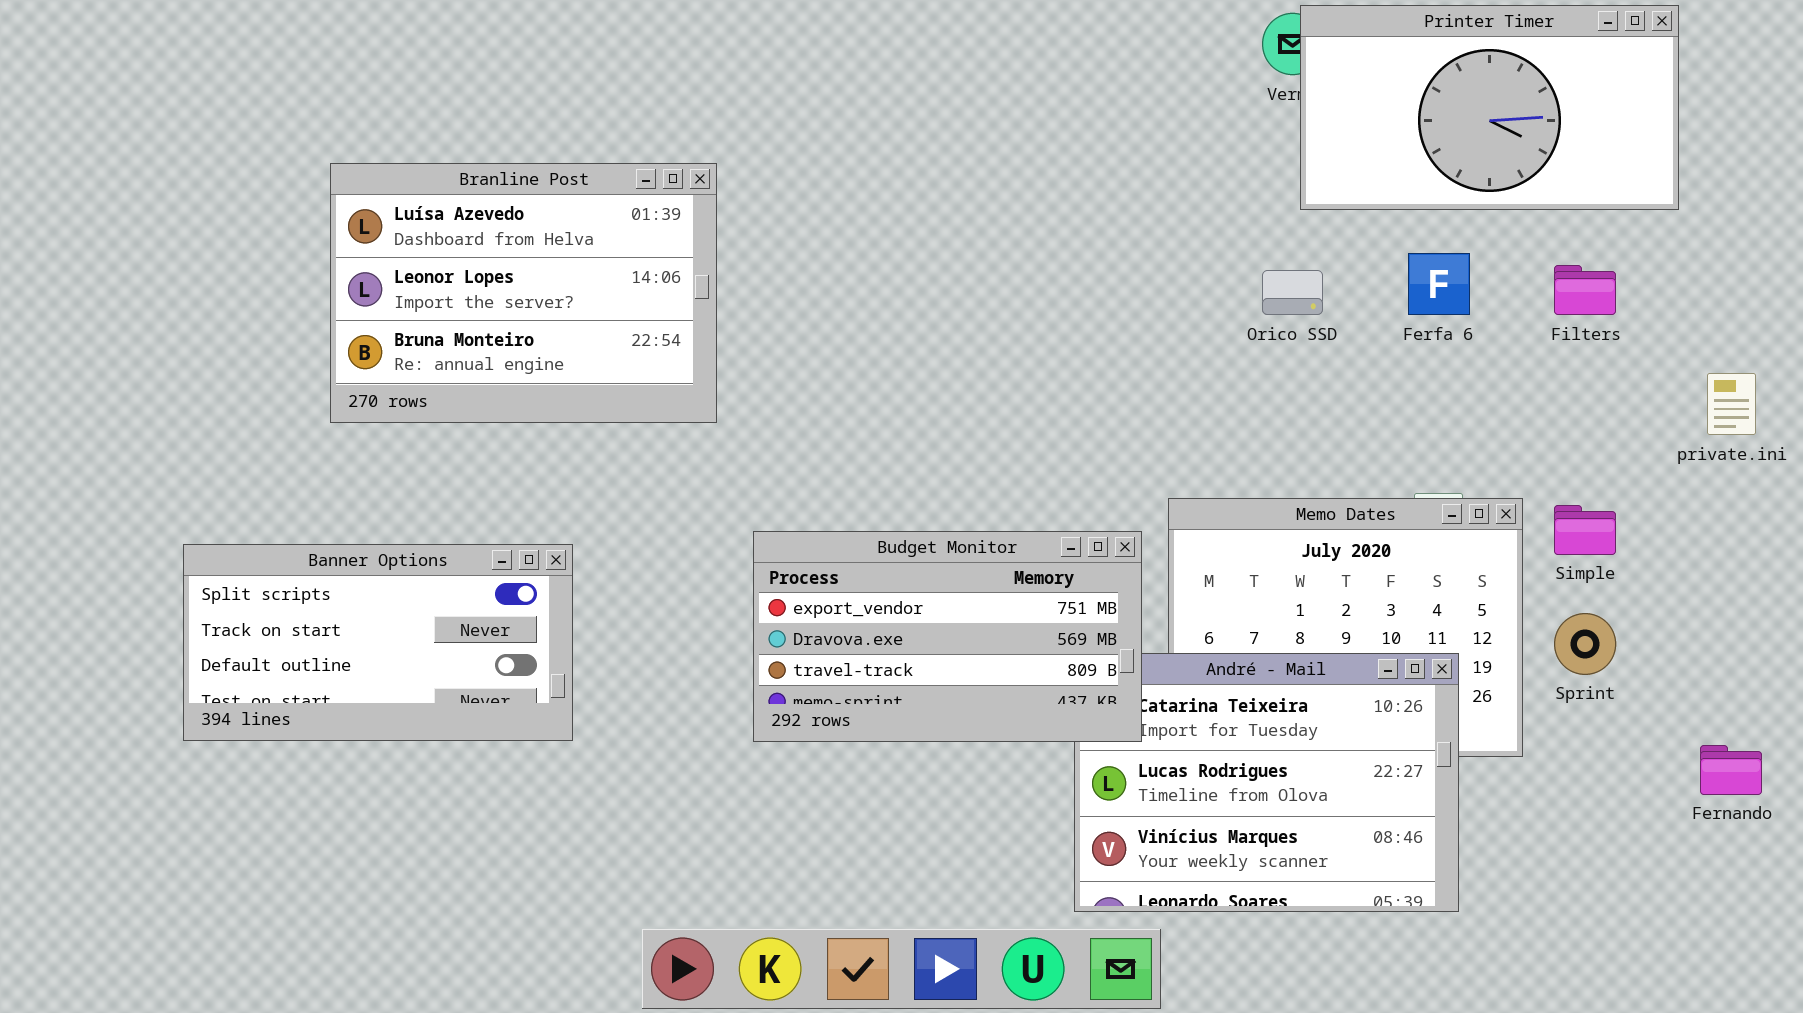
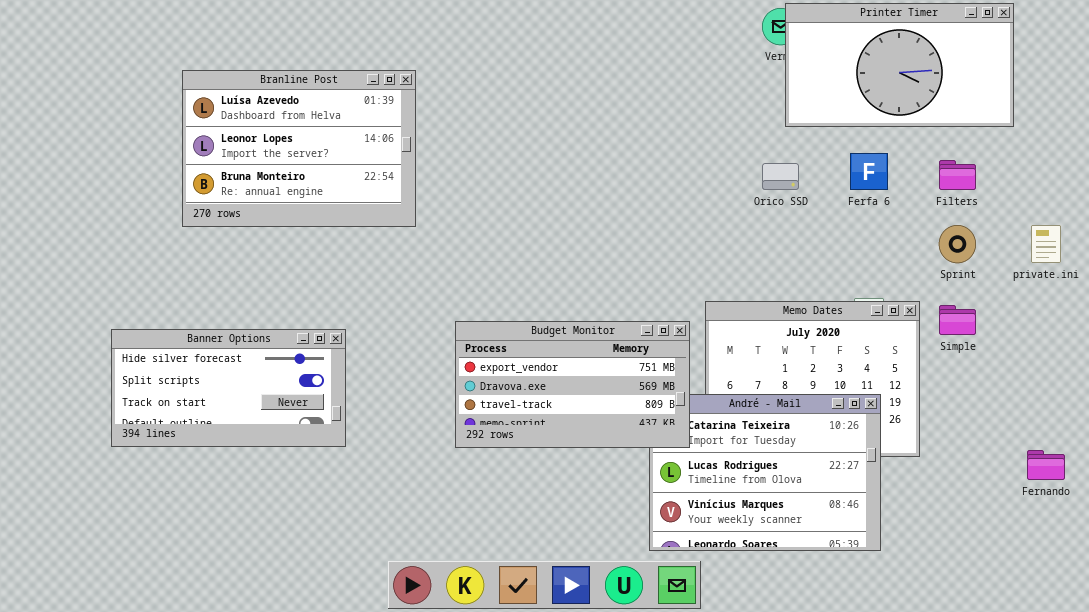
Branline Post: [330,163,717,423] -> [182,70,416,227], moved
Banner Options: [183,544,573,741] -> [111,329,346,447], scrolled up 1 row
Sprint: [1554,613,1616,675] -> [939,225,976,263], moved

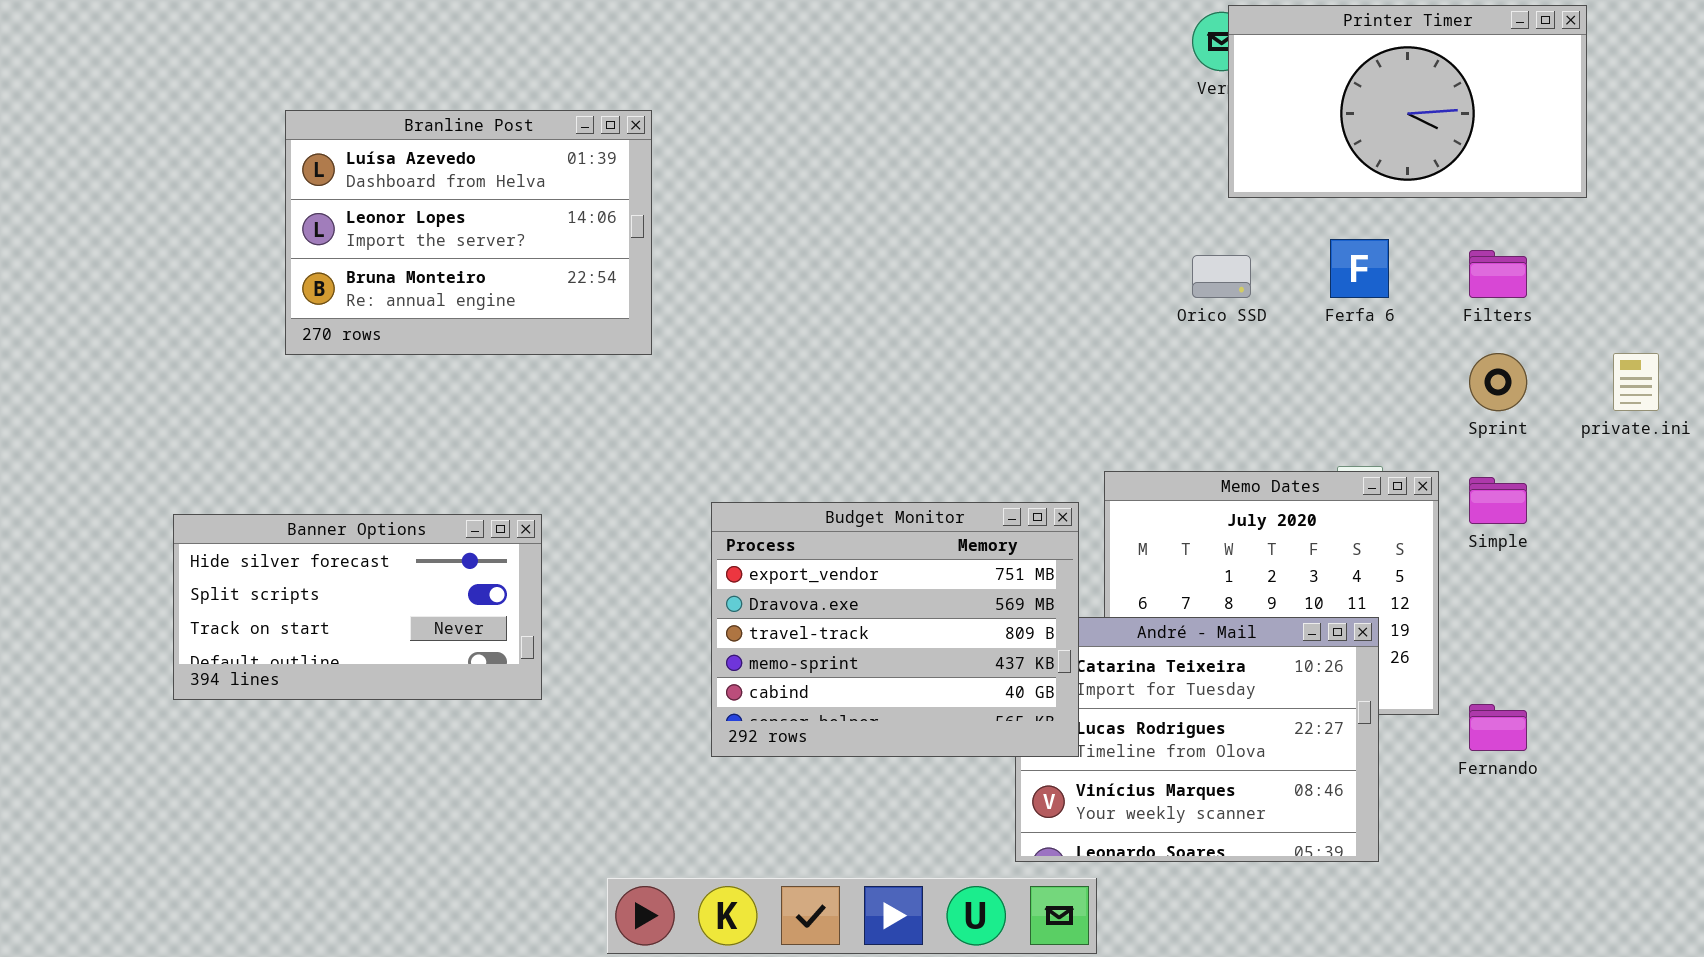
Budget Monitor: [455,321,690,448] -> [711,502,1079,757], resized
Fernando: [1027,450,1065,480] -> [1469,704,1527,751], moved

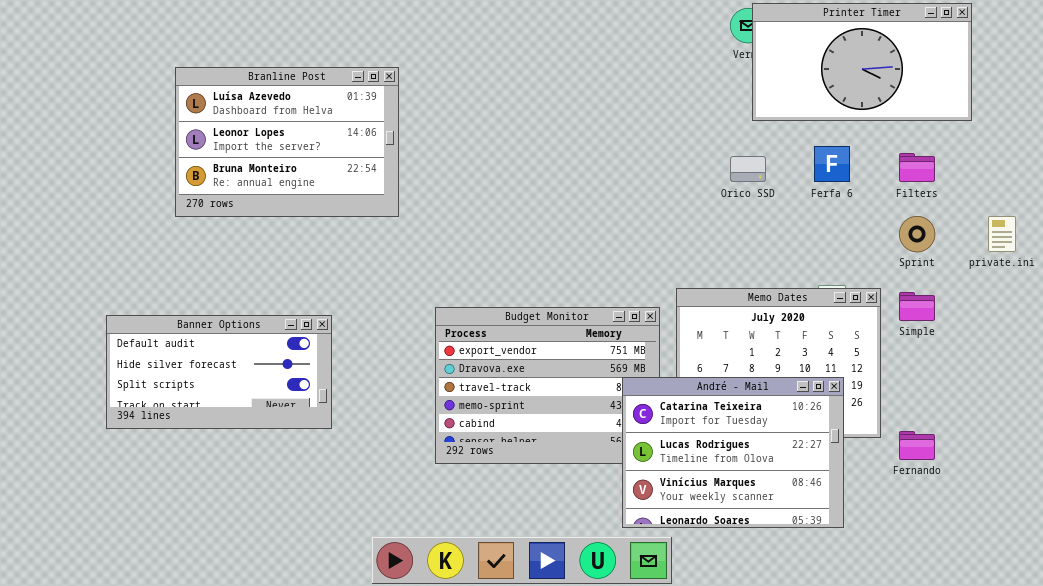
Banner Options: [173,514,542,700] -> [106,315,332,429], scrolled up 1 row
André - Mail: [1015,617,1379,862] -> [622,377,844,528], raised

